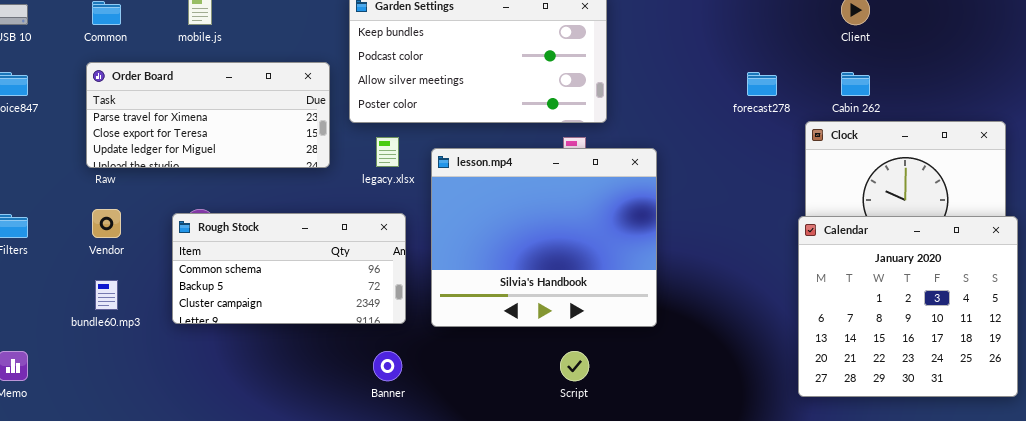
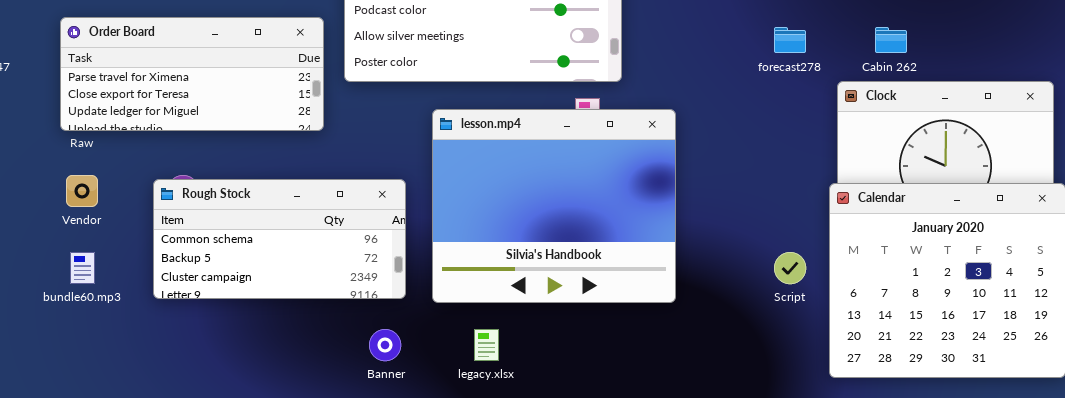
legacy.xlsx: [376,137,399,167] -> [474,329,499,361], moved
Script: [560,351,589,381] -> [774,252,806,284], moved

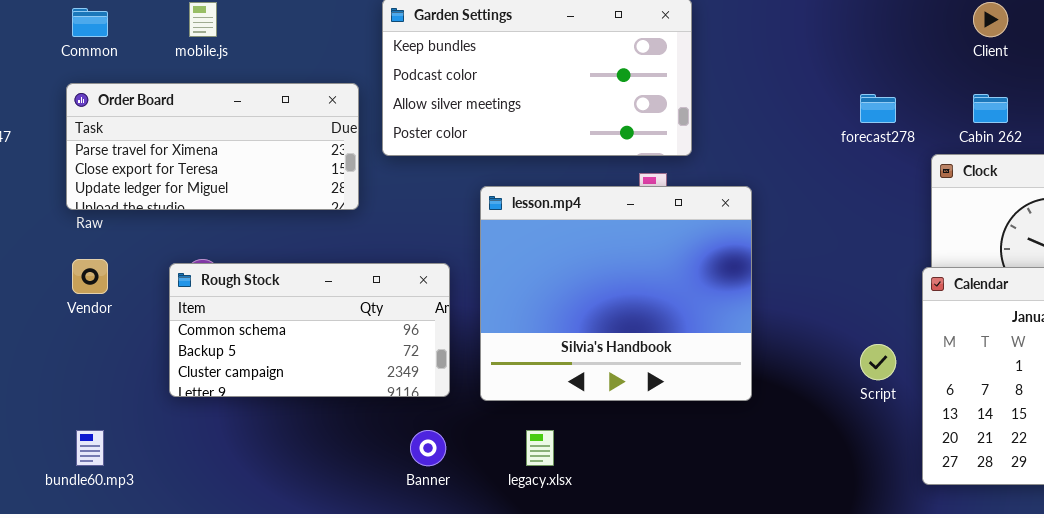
bundle60.mp3: [70,252,95,284] -> [76,430,104,466], moved

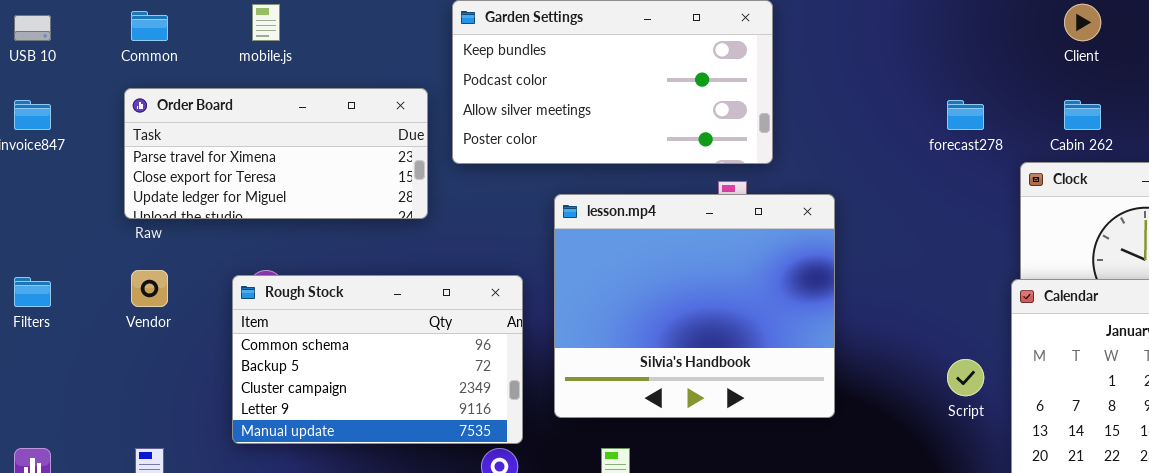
Rough Stock: [169,263,450,397] -> [232,275,523,444], resized

